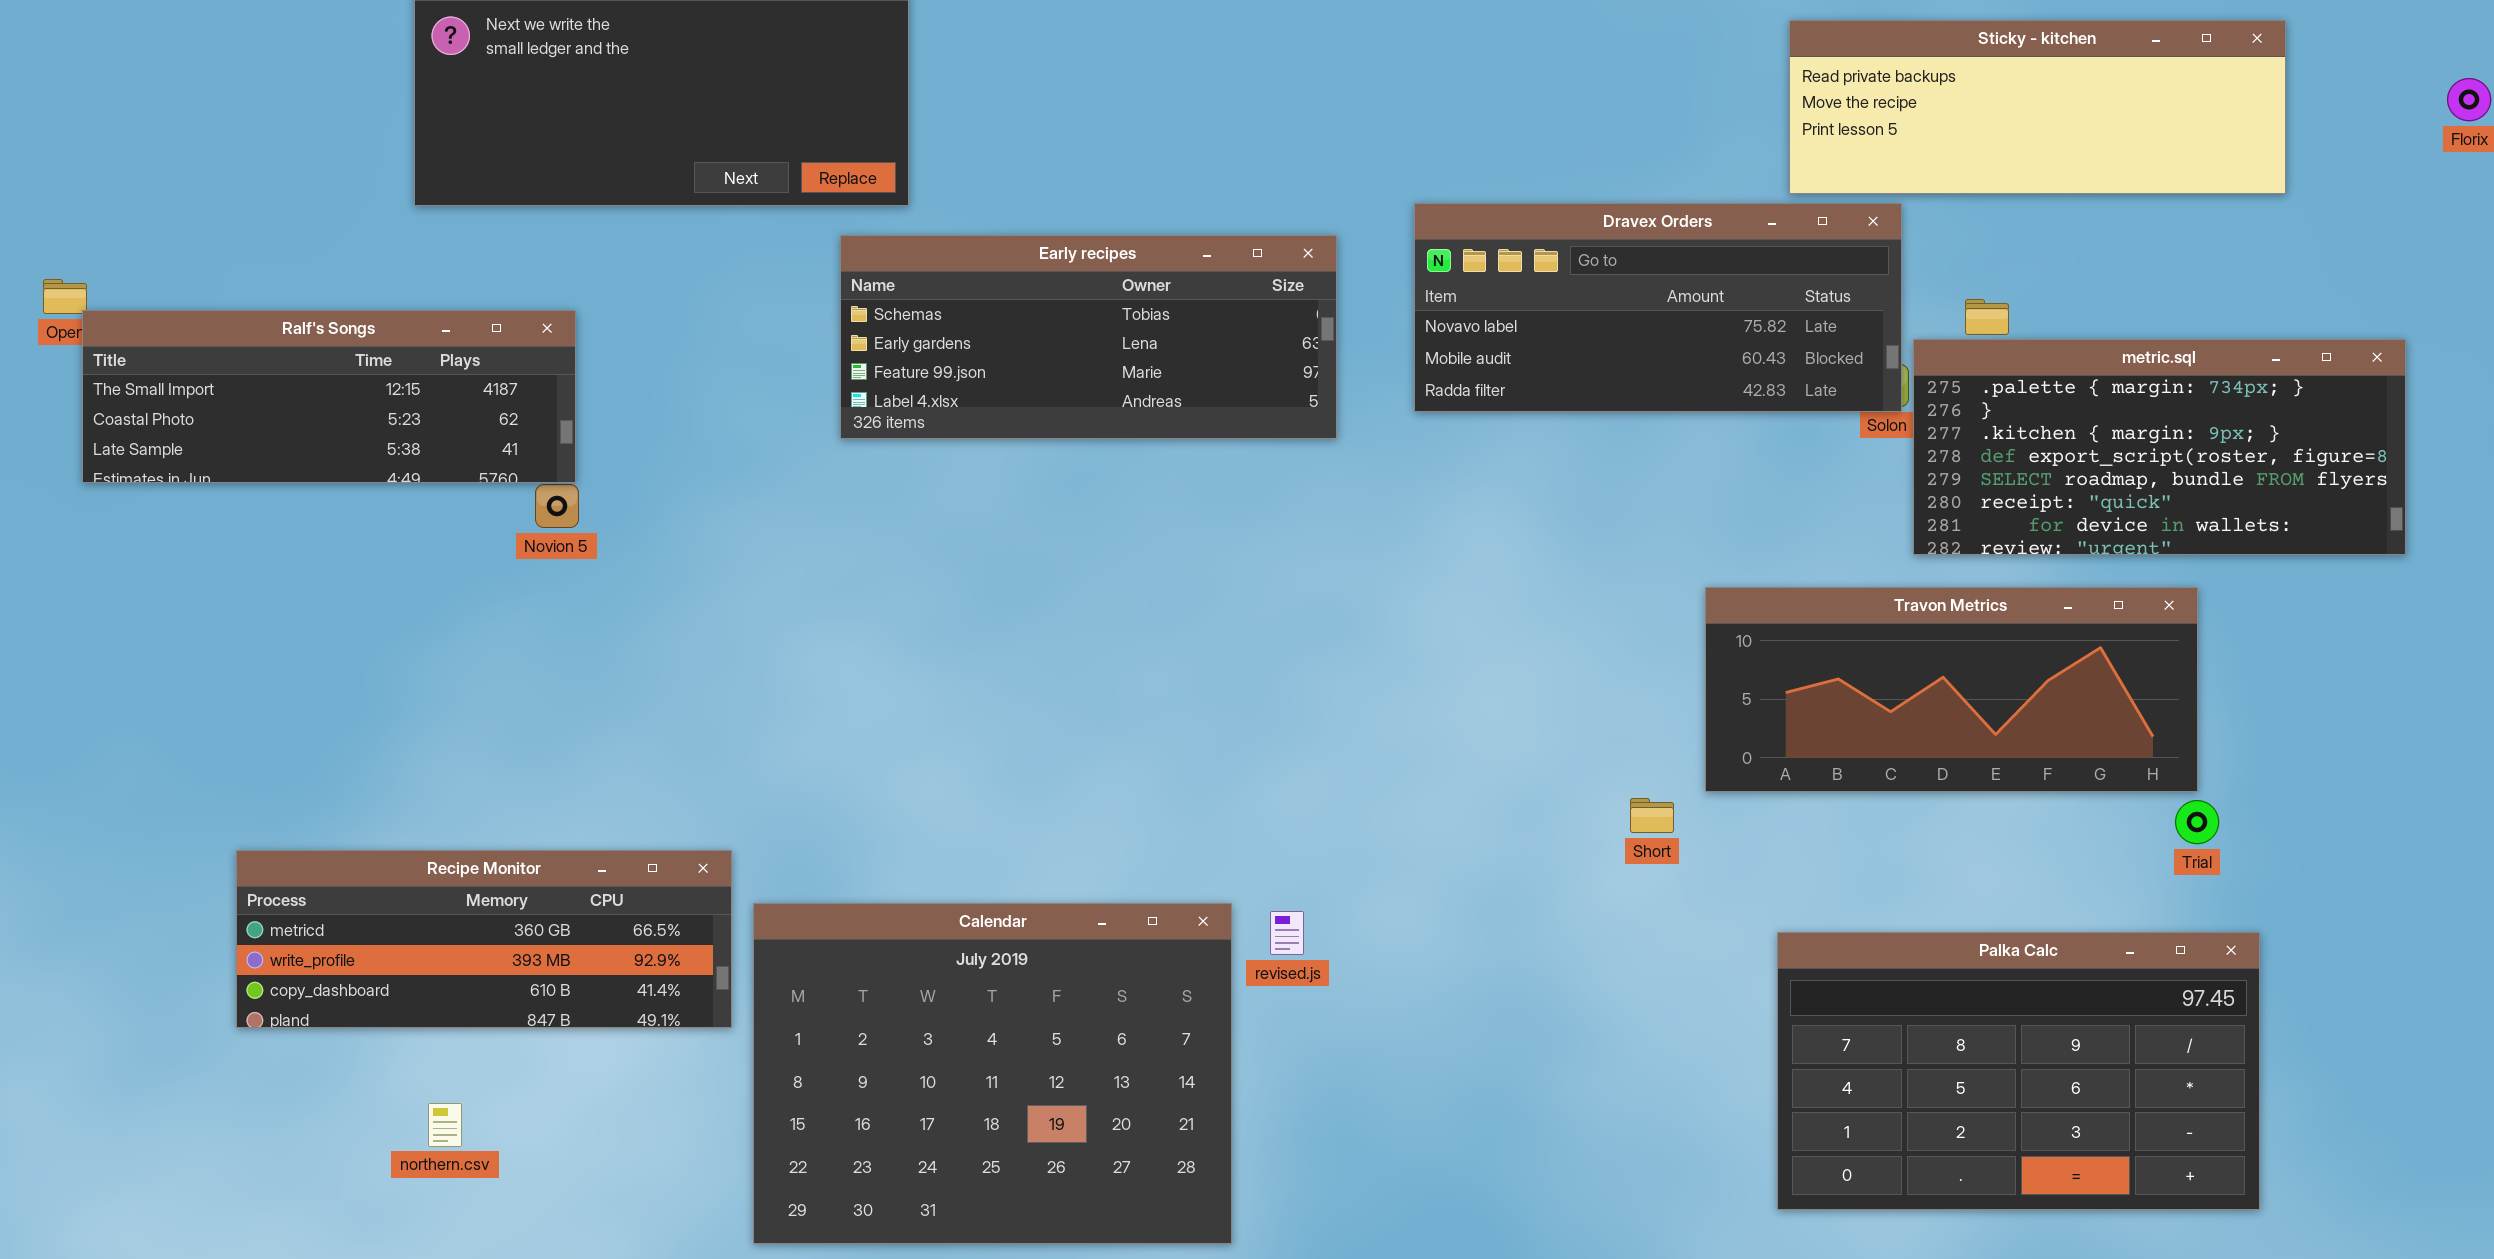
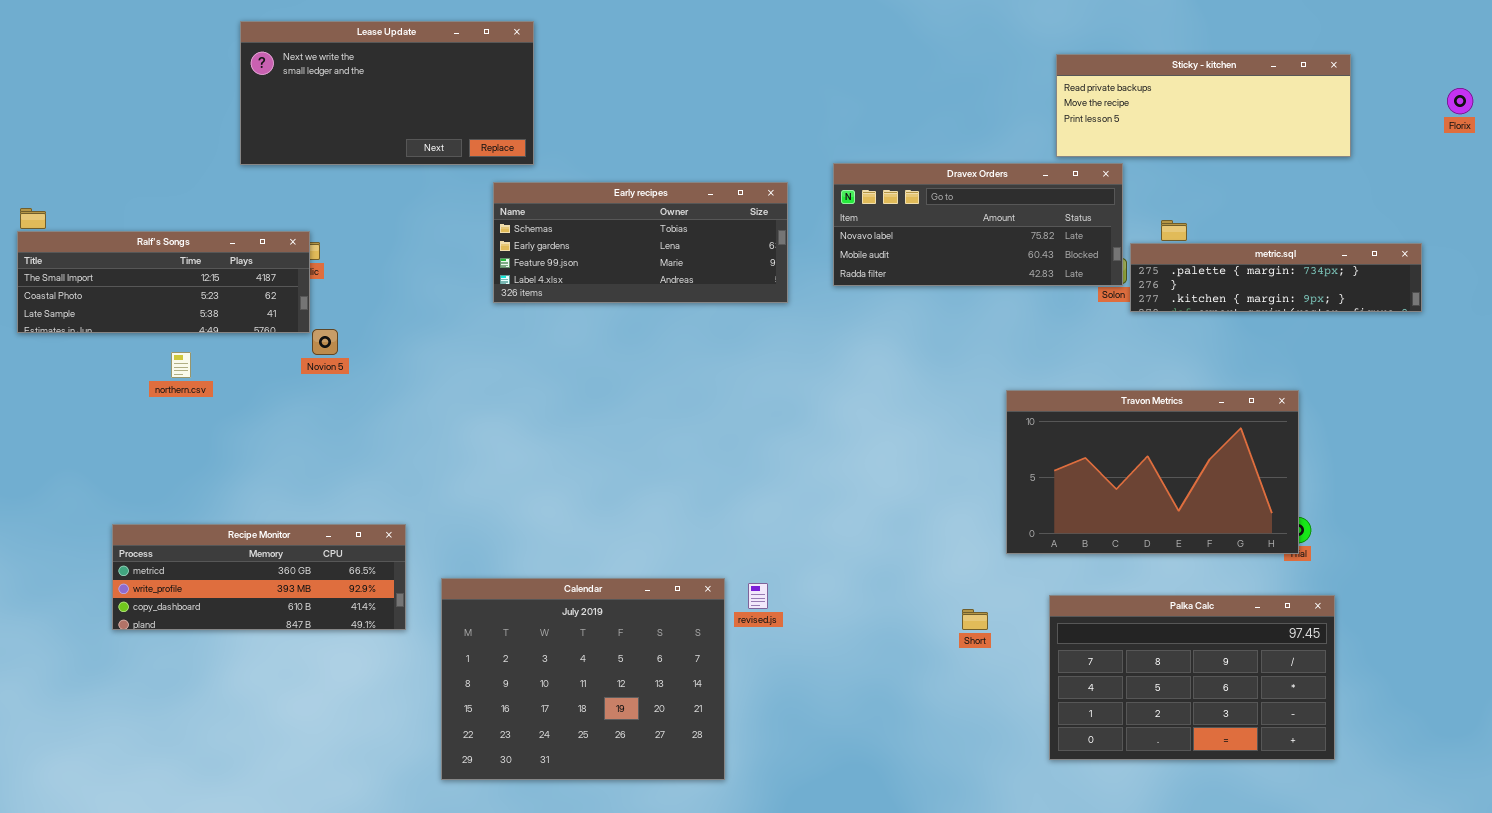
Ralf's Songs: [82,310,576,483] -> [17,231,310,333], moved
metric.sql: [1913,339,2406,555] -> [1130,243,1422,312], resized
Travon Metrics: [1705,587,2198,792] -> [1006,390,1299,554], resized
Short: [1630,798,1674,833] -> [962,609,988,630], moved
Recipe Monitor: [236,850,732,1028] -> [112,524,406,630], moved
northern.csv: [428,1103,462,1147] -> [171,352,191,378], moved

